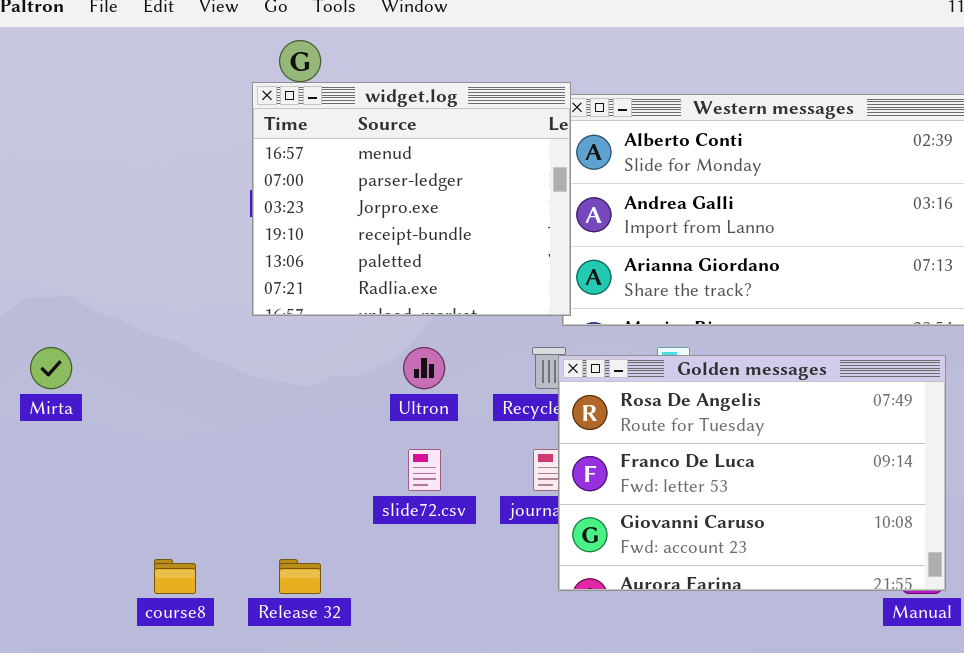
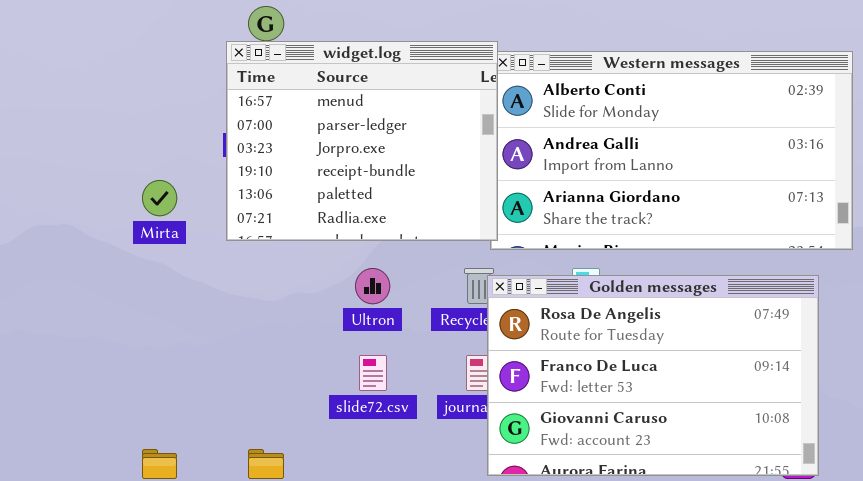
Mirta: [30,347,72,389] -> [142,180,177,216], moved

